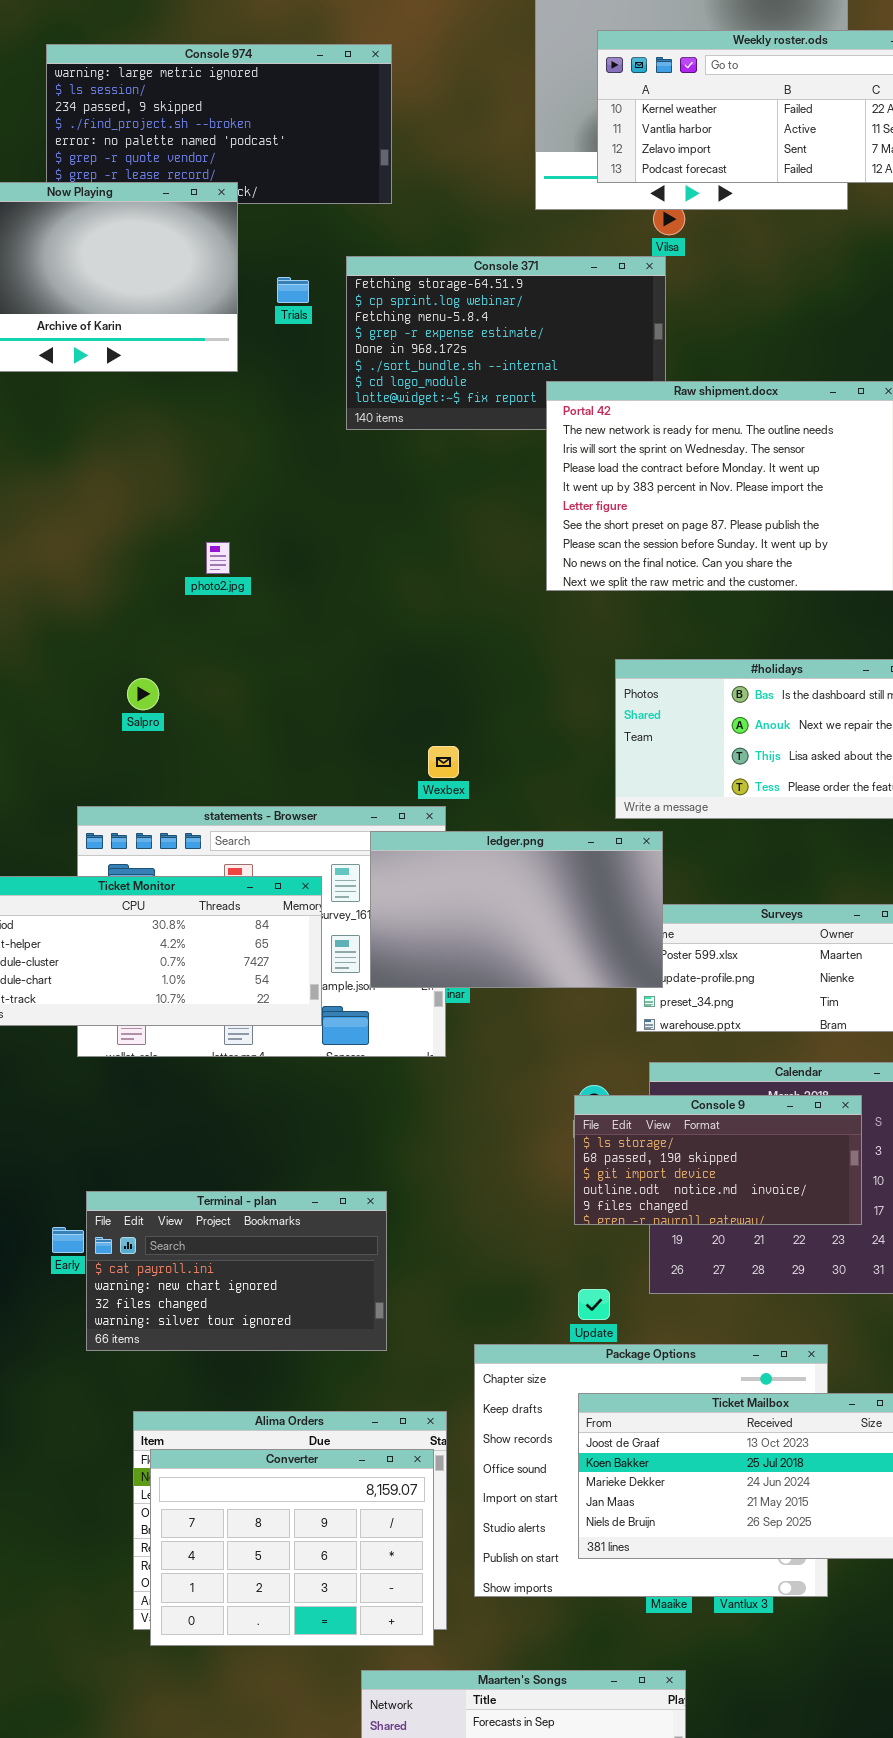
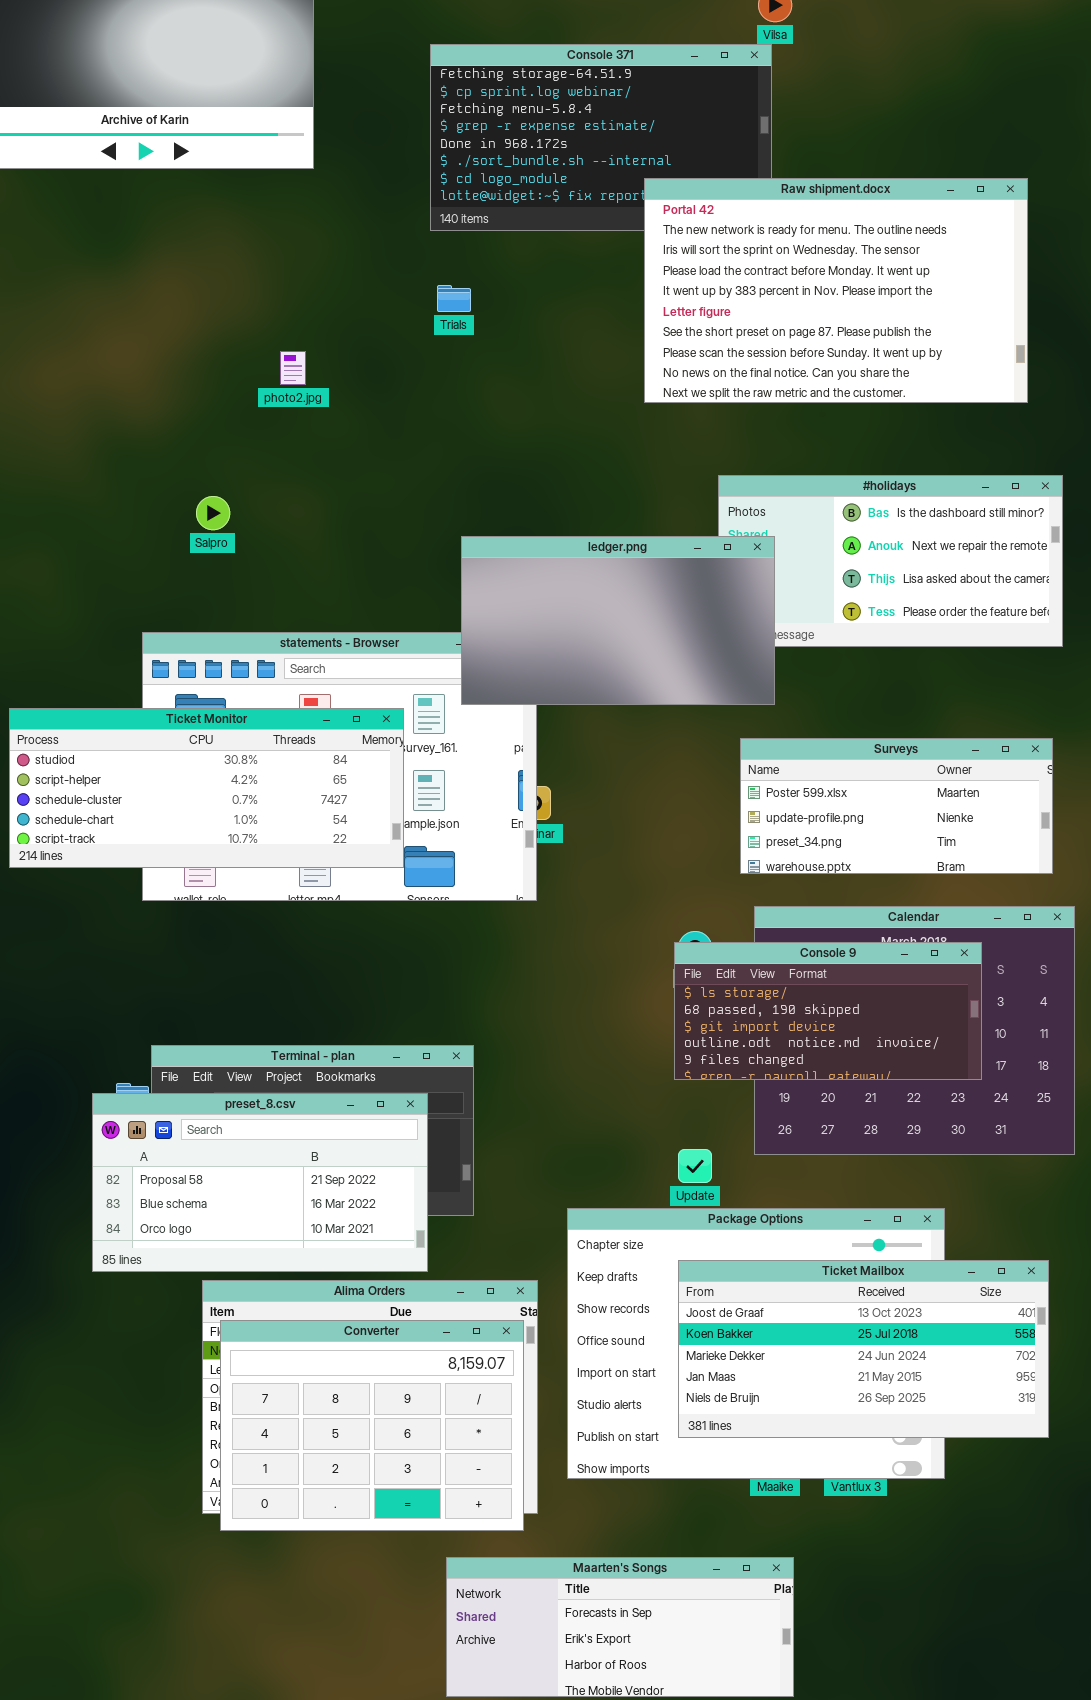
Trials: [277,277,309,303] -> [437,285,471,312], moved
ledger.png: [370,831,663,988] -> [461,536,775,705], moved
preset_8.csv: none -> [92,1093,428,1272], opened

